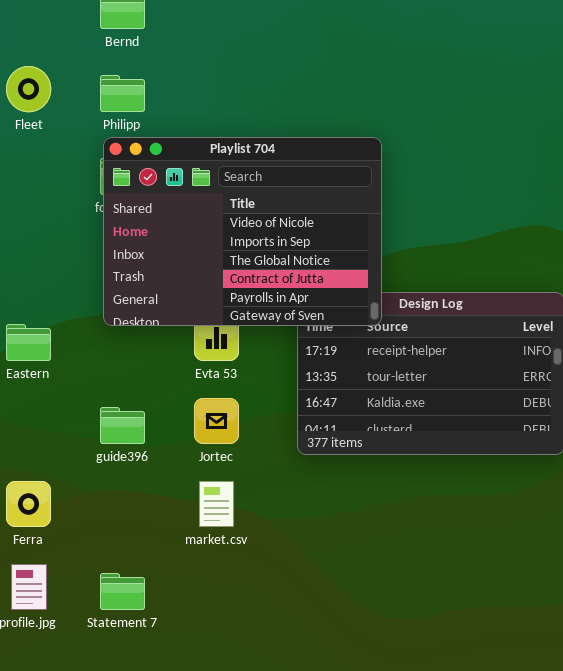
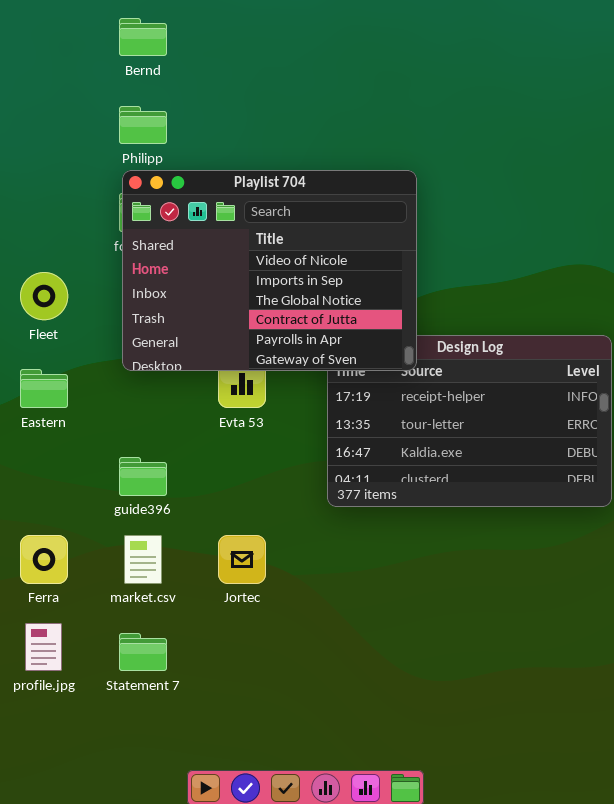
Fleet: [6,66,51,112] -> [20,272,68,320], moved
Jortec: [194,398,239,444] -> [218,535,266,584], moved
market.csv: [199,481,234,527] -> [124,535,162,584], moved

